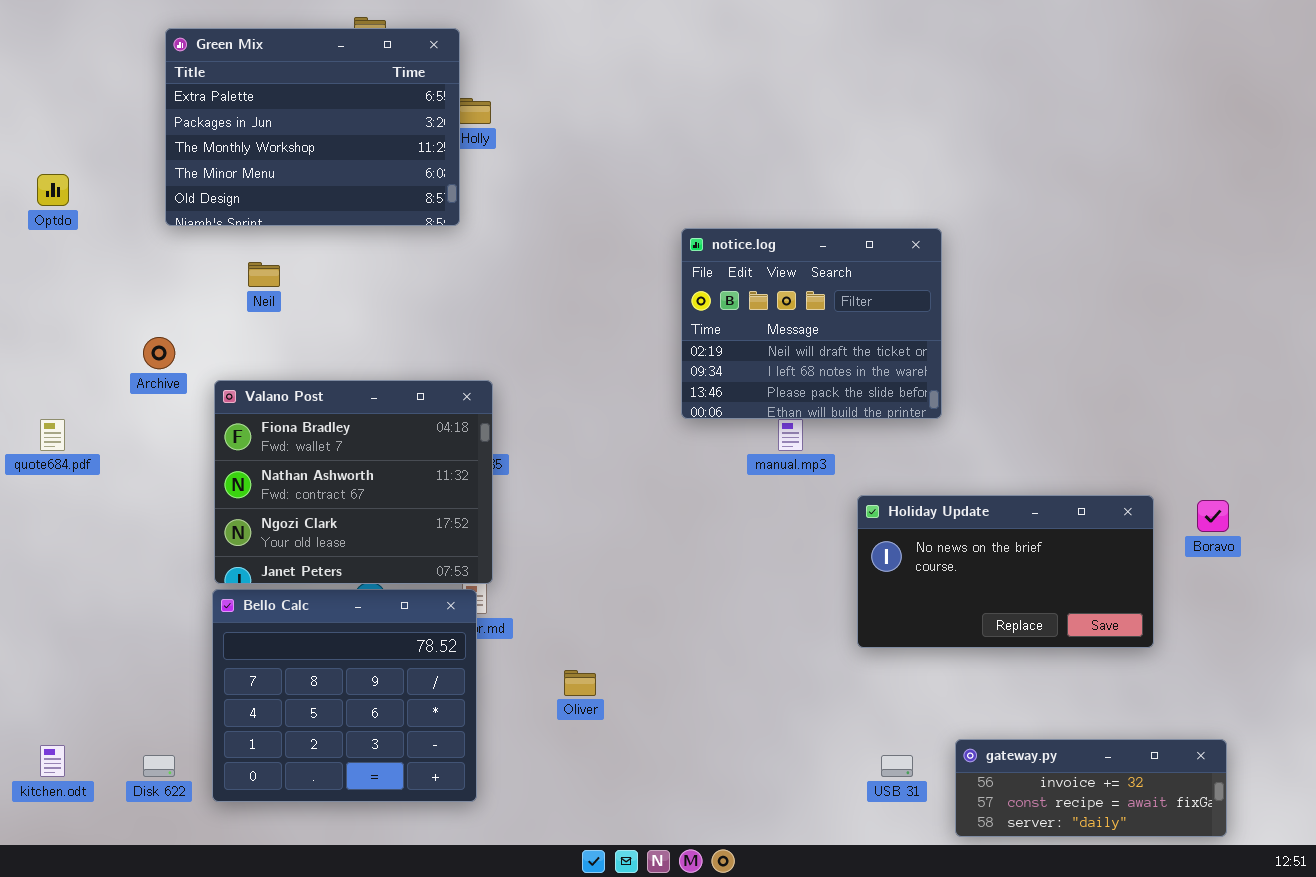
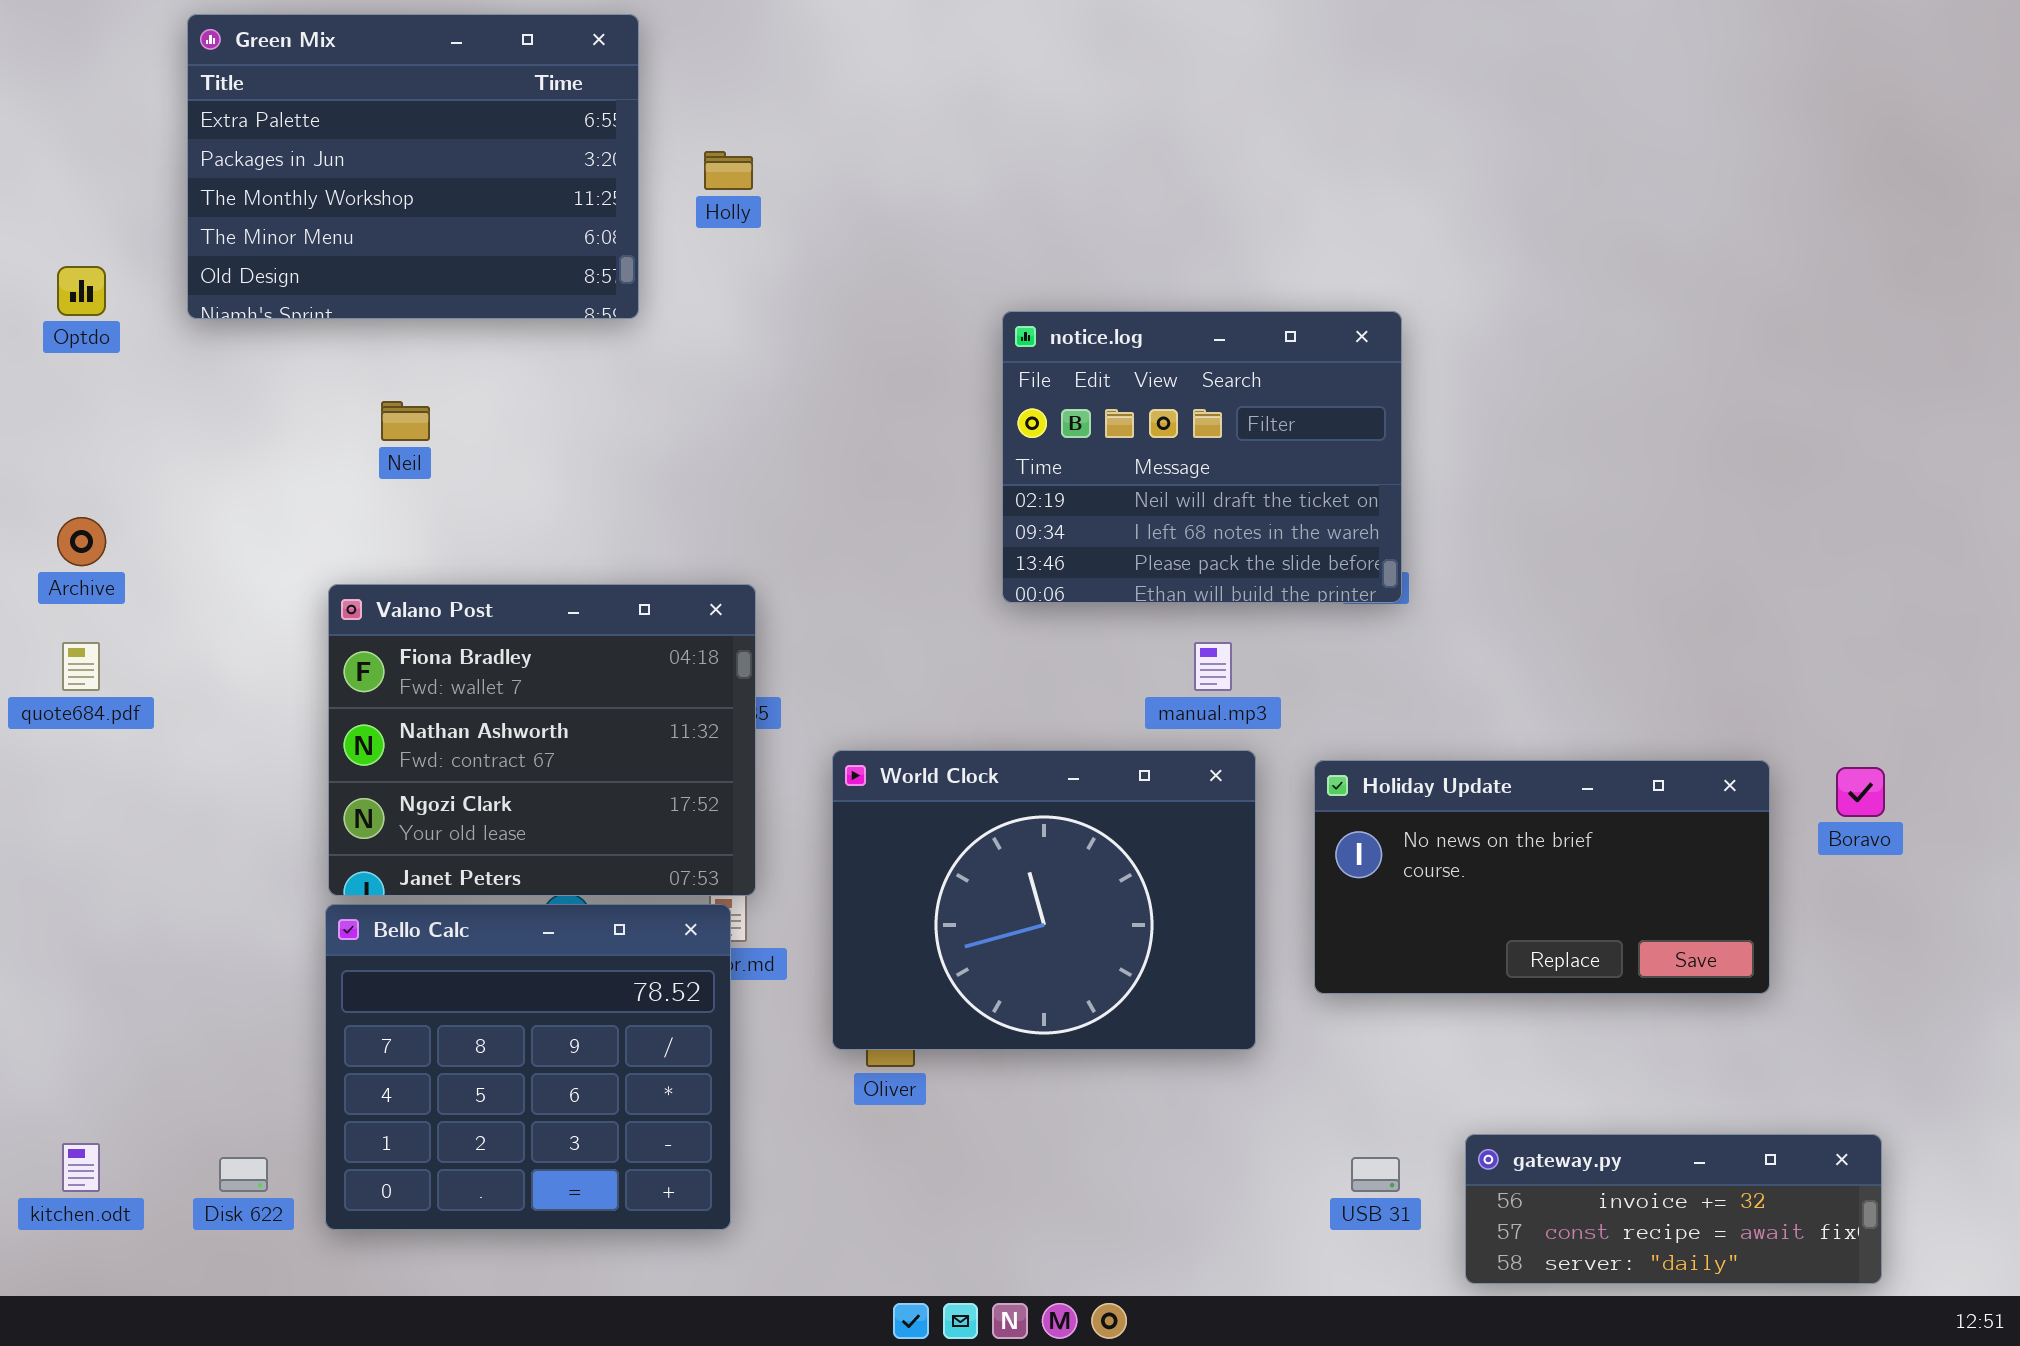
Green Mix: [165,28,460,226] -> [187,14,639,319], moved
notice.log: [681,228,942,419] -> [1002,311,1402,603], moved
Archive: [143,337,175,369] -> [57,517,106,566], moved
World Clock: none -> [832,750,1256,1050], opened

